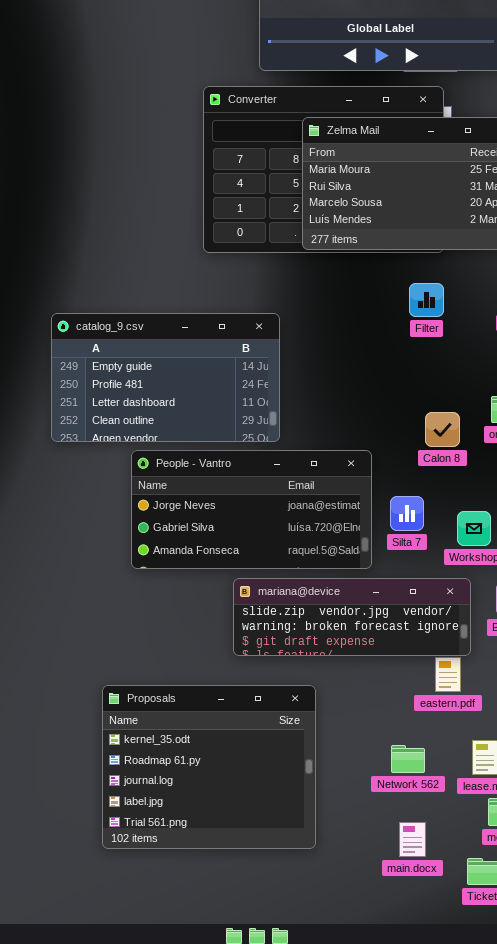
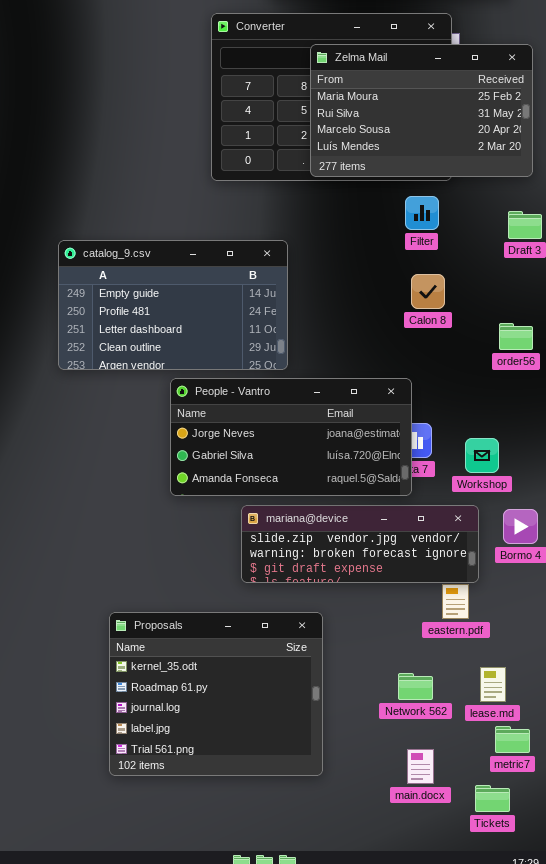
Filter: [409,283,444,317] -> [405,196,439,230], moved
Calon 8: [425,412,460,447] -> [411,274,445,309], moved
People - Vantro: [131,450,372,569] -> [170,378,412,496], moved

